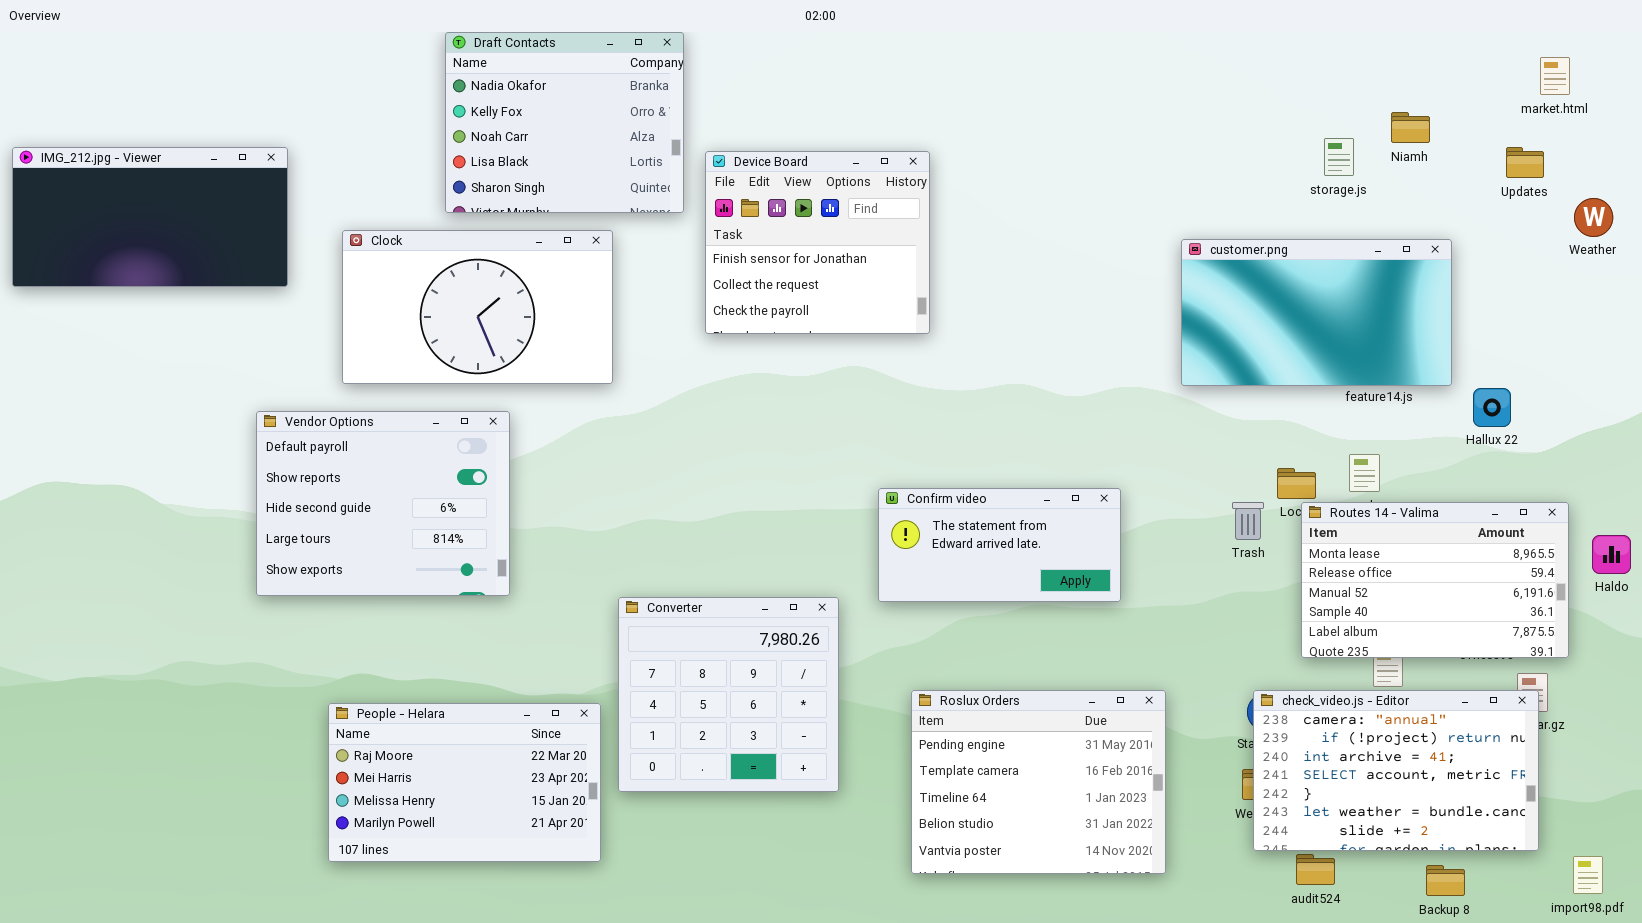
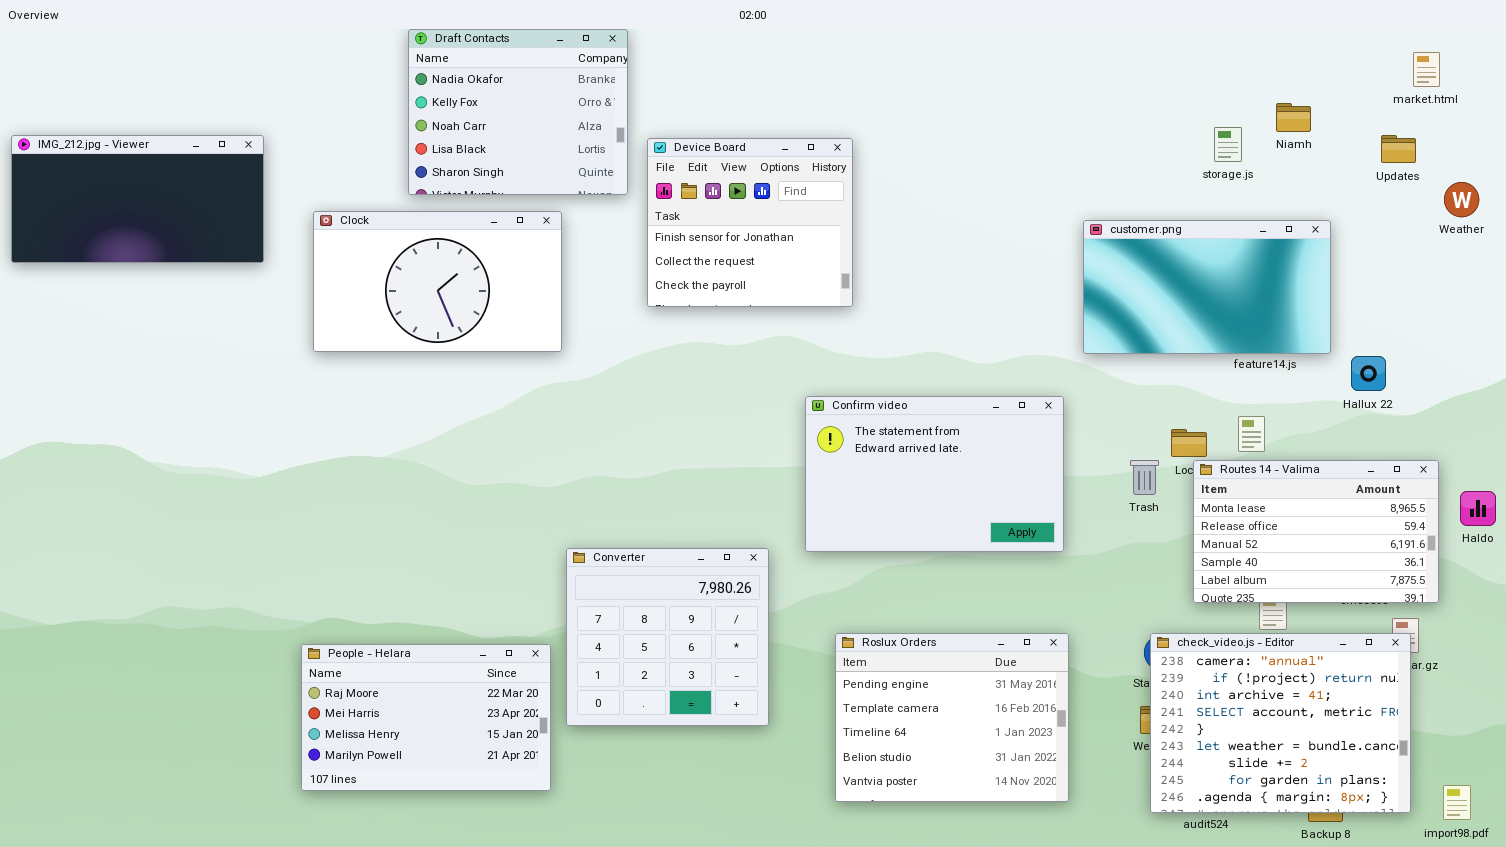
Vendor Options: [256,411,510,596] -> none, closed
Confirm video: [878,488,1121,602] -> [805,396,1064,552], resized
check_video.js - Editor: [1253,690,1539,851] -> [1150,633,1411,813], resized

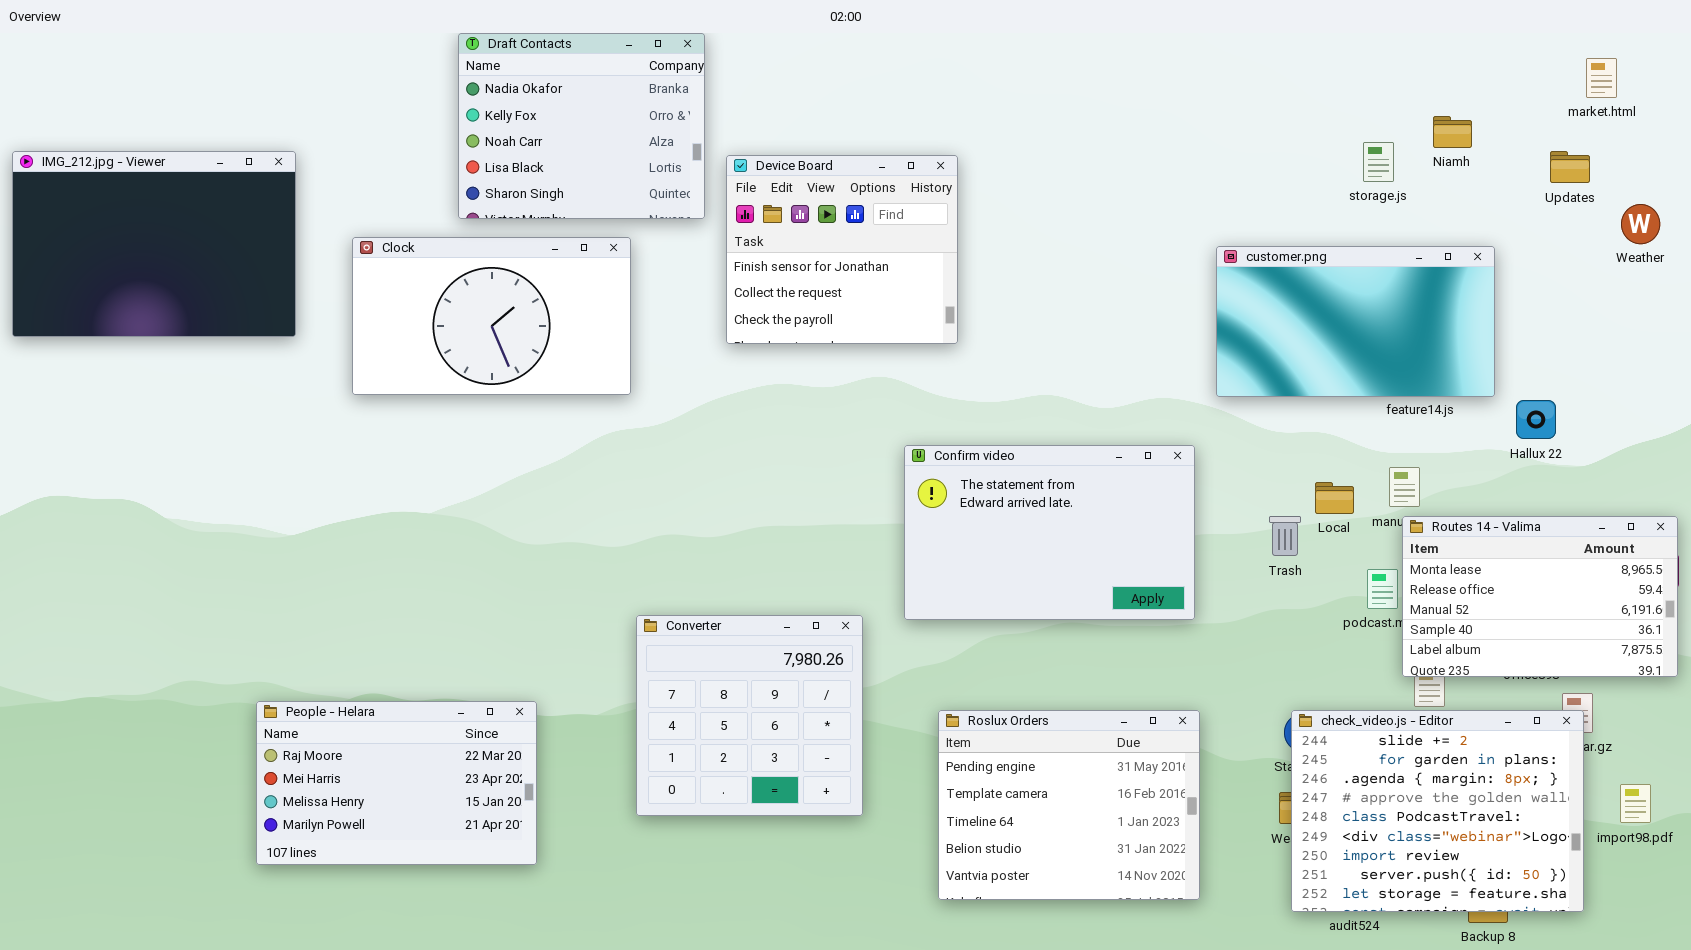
IMG_212.jpg - Viewer: [11,135,264,263] -> [12,151,296,337], resized
Routes 14 - Valima: [1193,460,1439,603] -> [1402,516,1678,677], moved
check_video.js - Editor: [1150,633,1411,813] -> [1291,710,1584,912], scrolled down 6 rows
People - Helara: [301,644,551,791] -> [256,701,537,865], moved
import98.pdf: [1443,785,1471,820] -> [1620,784,1651,823], moved

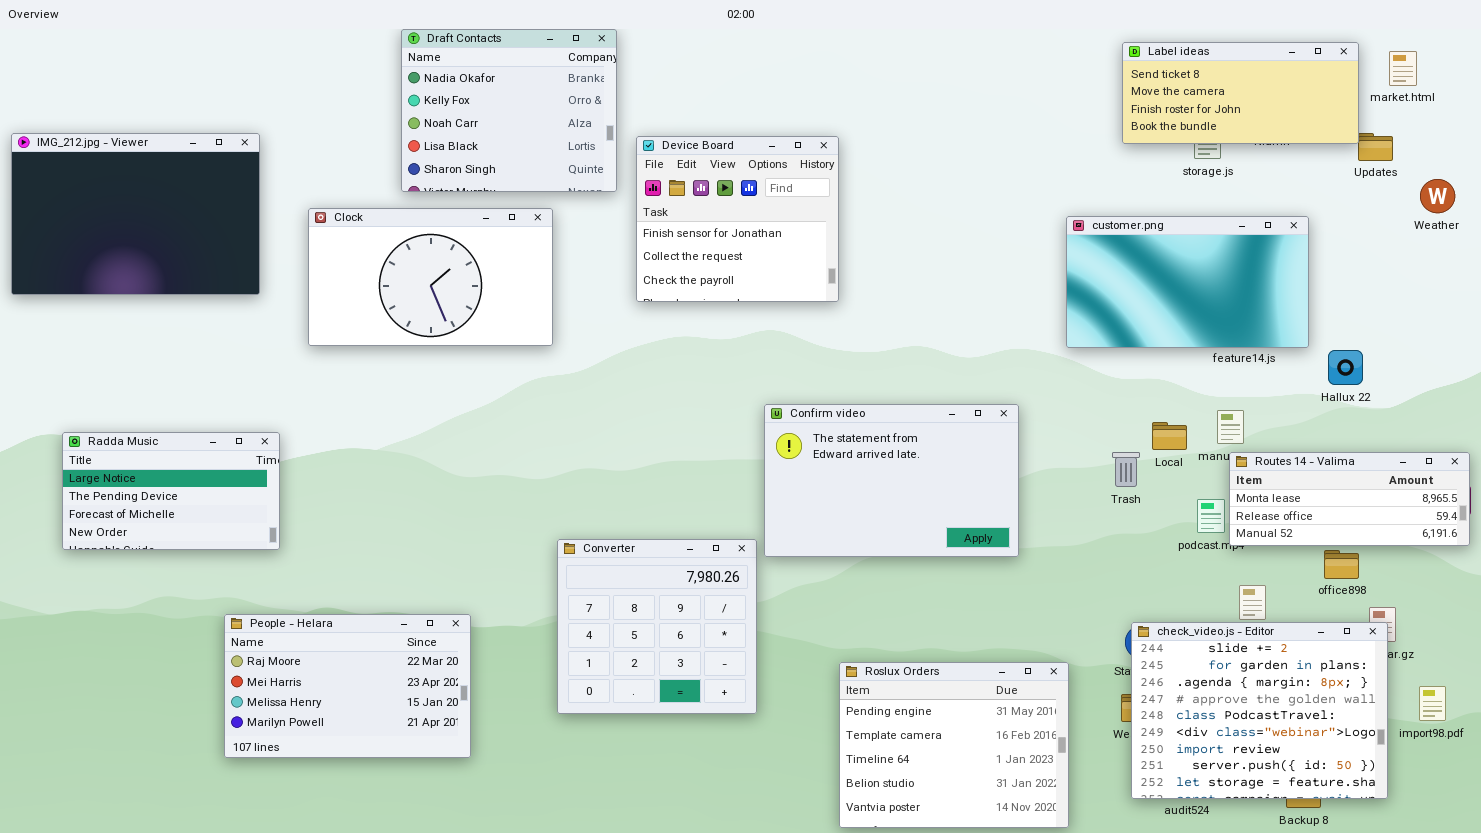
Label ideas: none -> [1122,42,1359,144], opened
Confirm video: [904,445,1195,620] -> [764,404,1019,557], moved
Radda Music: none -> [62,432,280,550], opened
Routes 14 - Valima: [1402,516,1678,677] -> [1229,452,1470,546], resized
Roslux Orders: [938,710,1200,900] -> [839,662,1069,828], moved

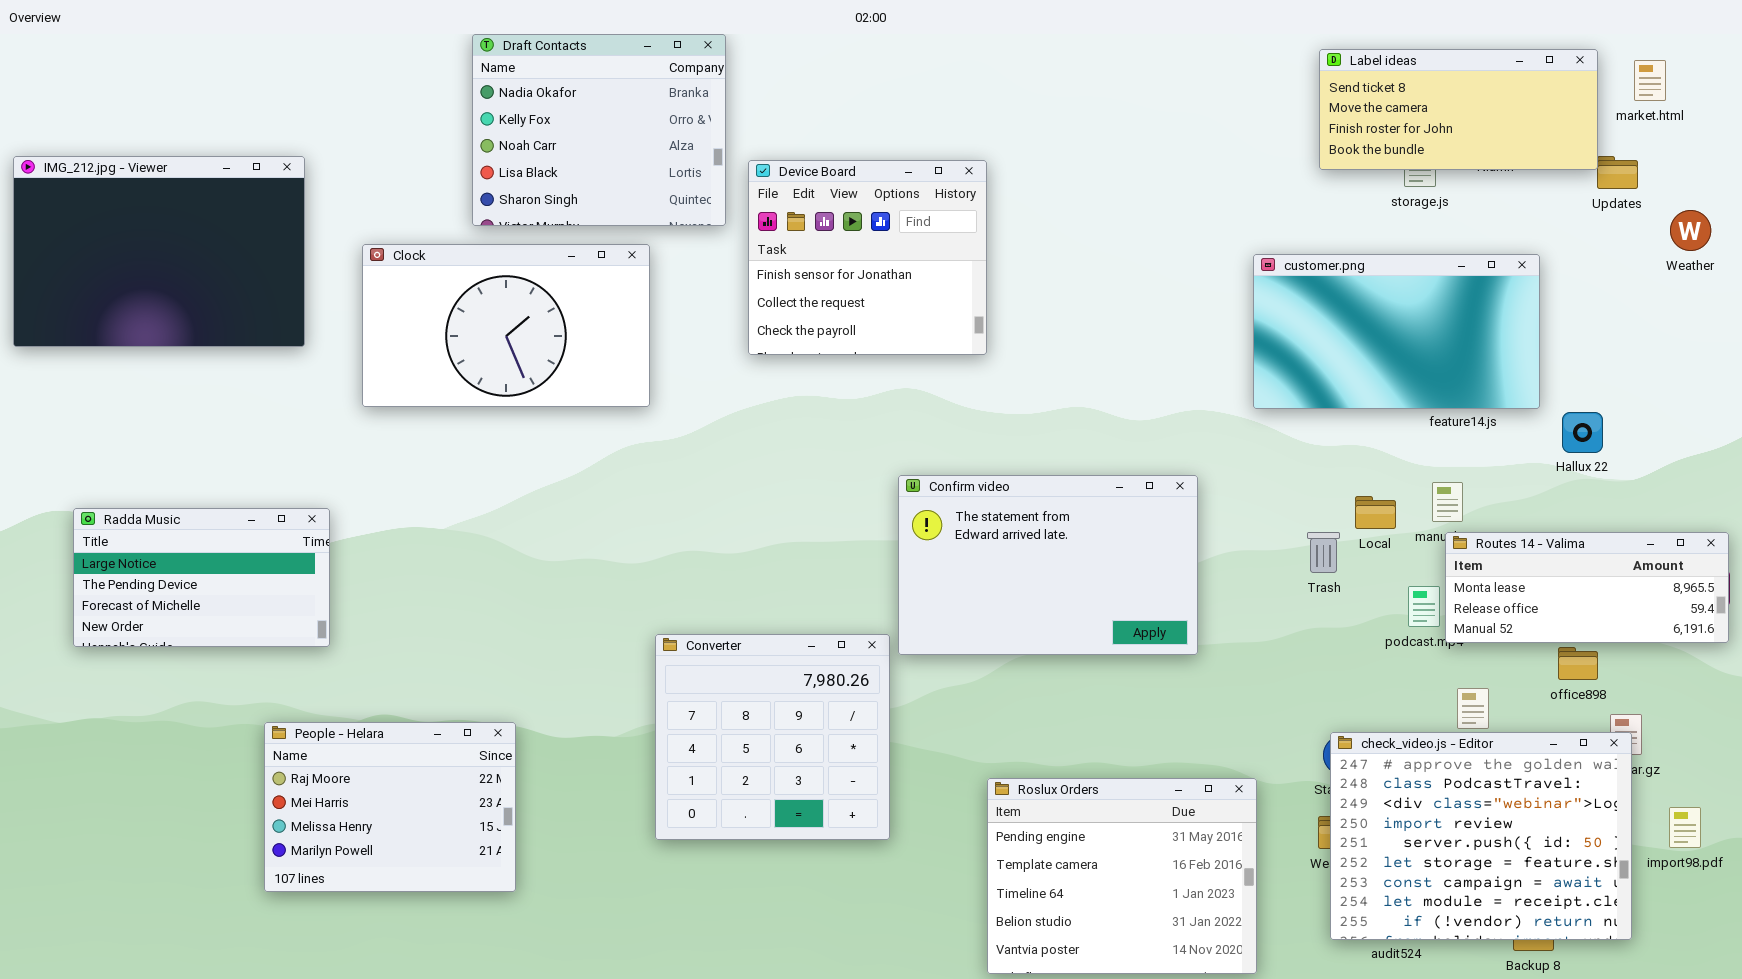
People - Helara: [224,614,471,758] -> [264,722,516,892], resized
check_video.js - Editor: [1131,622,1388,799] -> [1330,732,1632,940], scrolled down 3 rows

